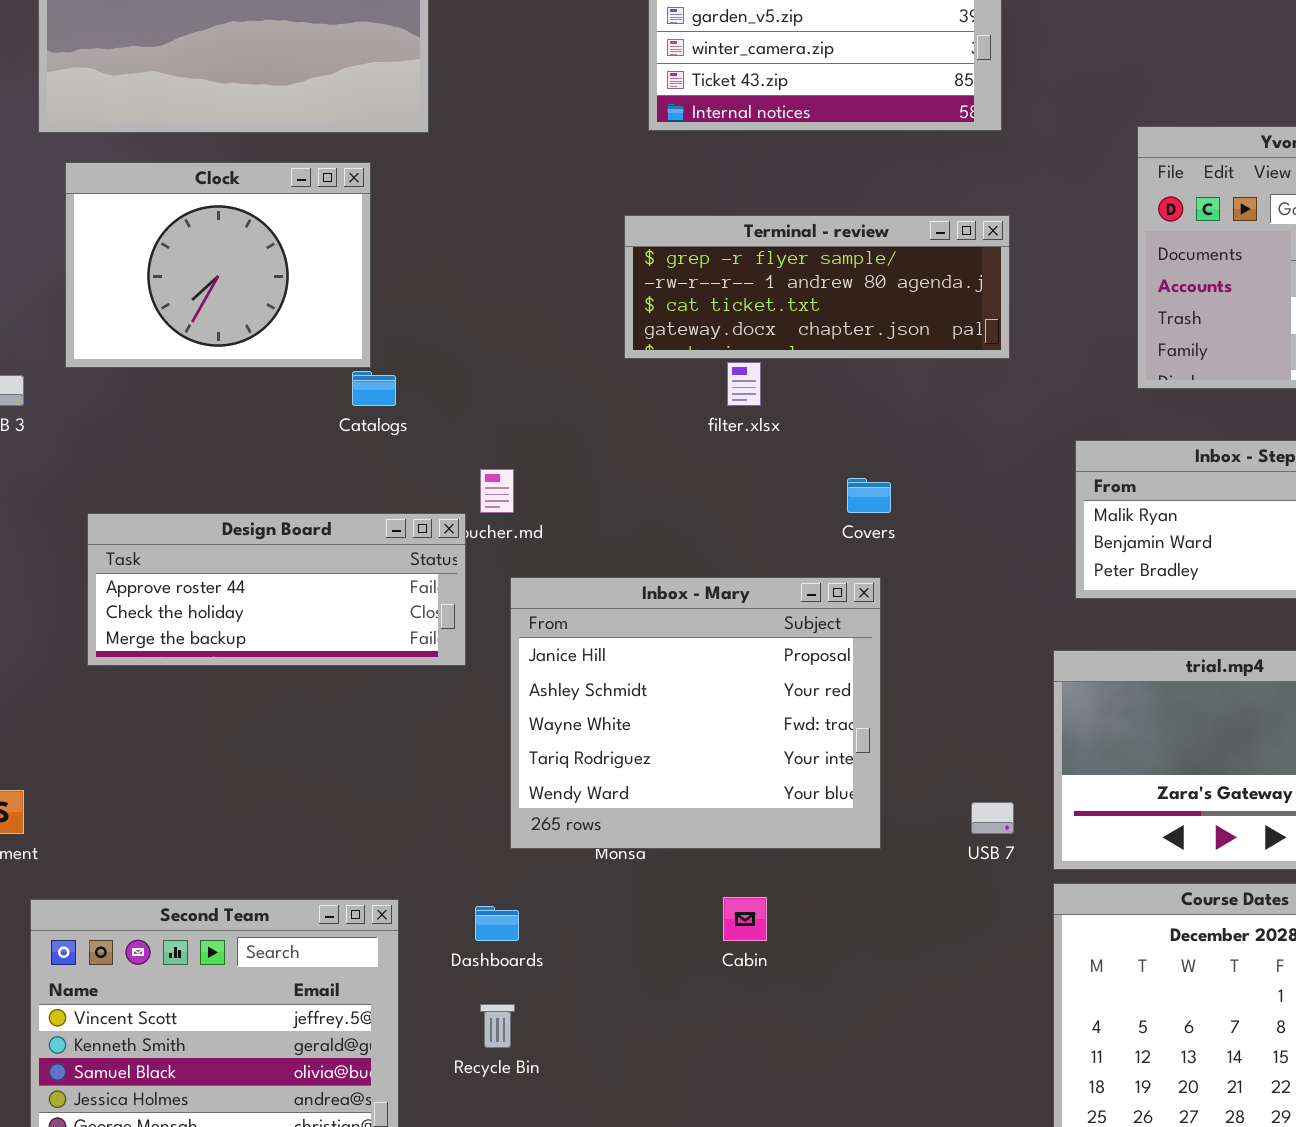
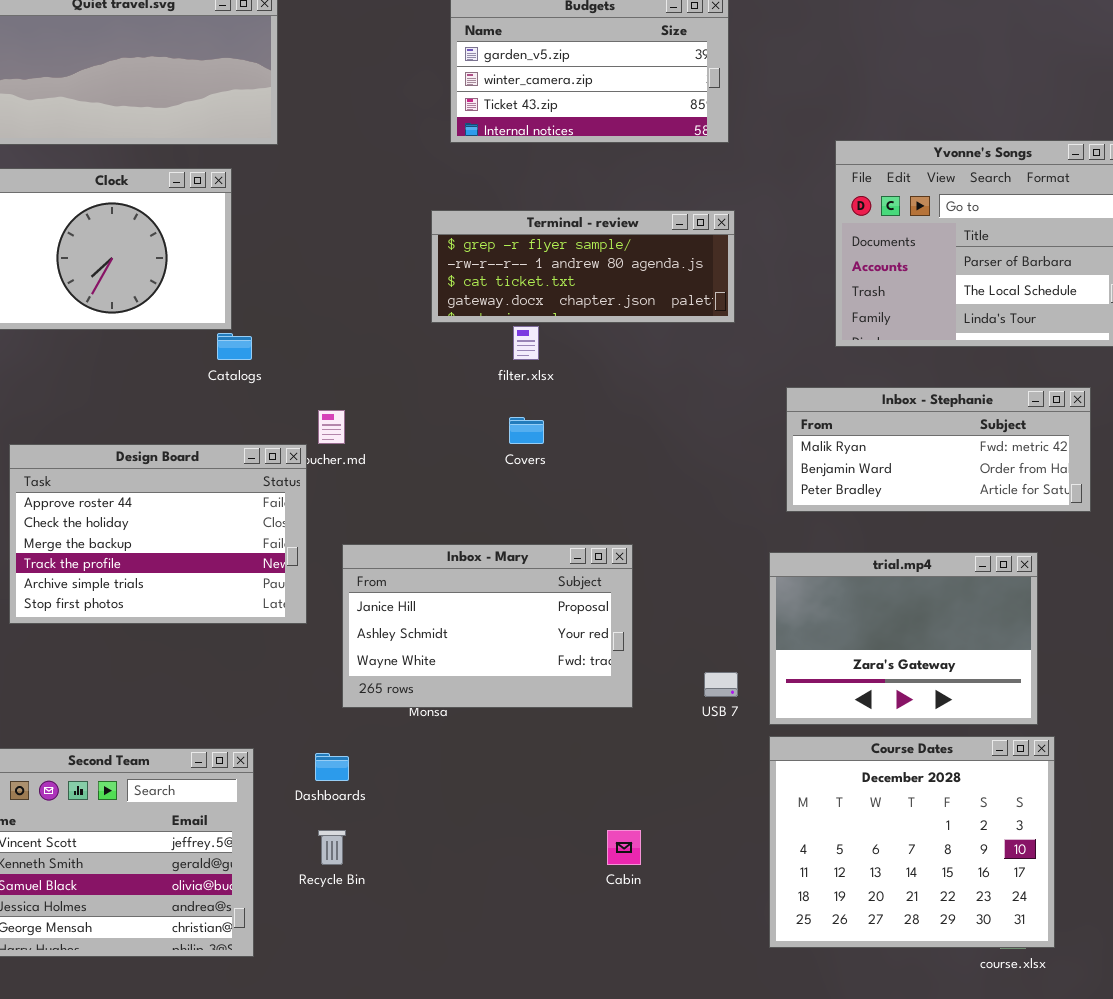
Covers: [847,478,891,513] -> [509,417,544,444], moved
Design Board: [87,513,466,666] -> [9,444,307,624], resized
Inbox - Mary: [510,577,881,849] -> [342,544,633,708], resized
Cabin: [723,897,767,941] -> [607,830,641,865], moved

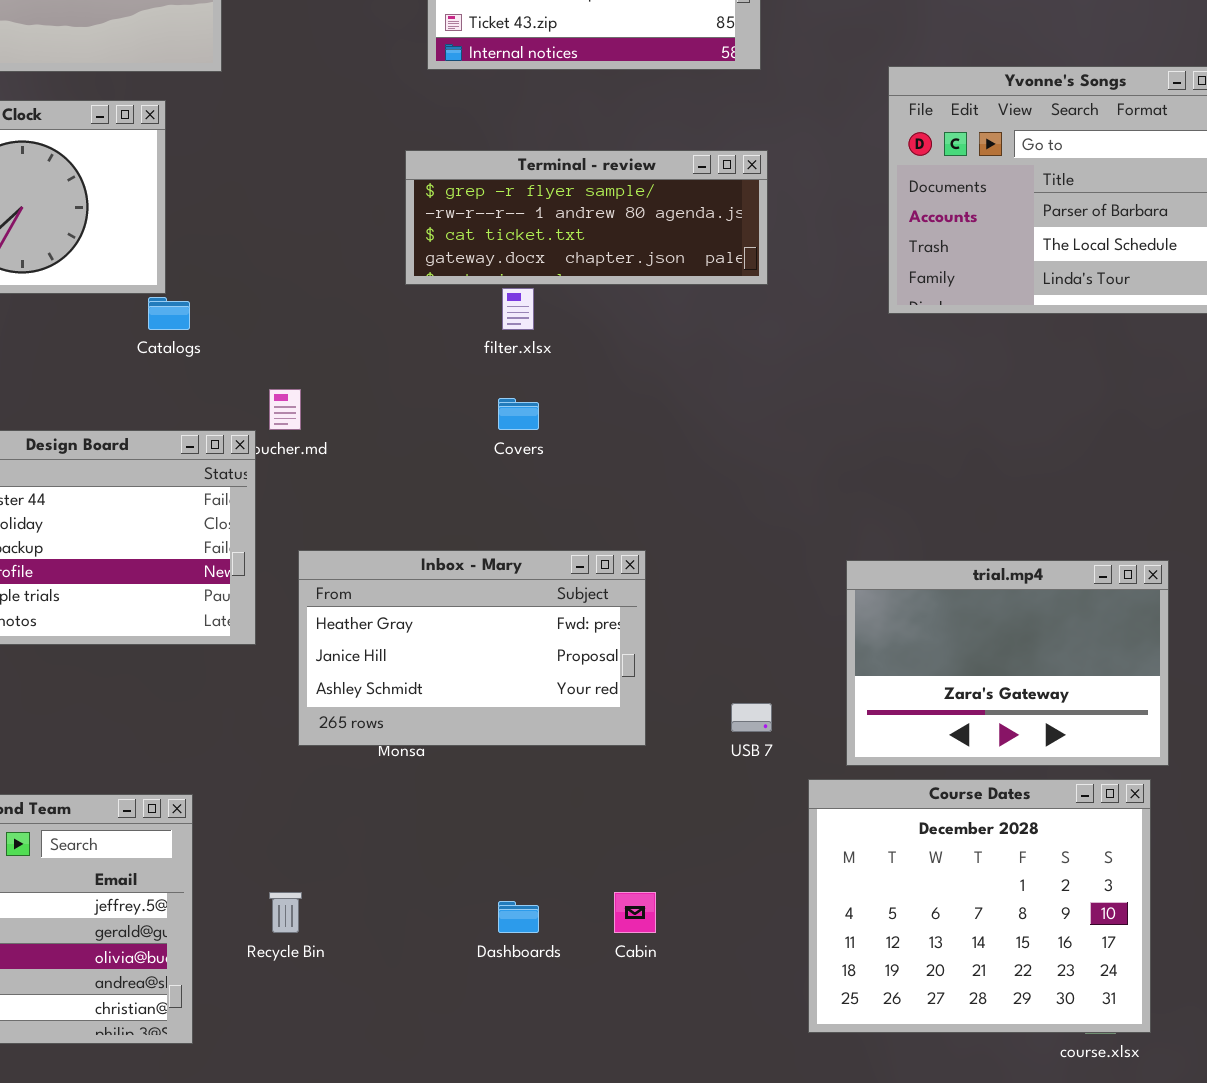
Inbox - Stephanie: [786,387,1091,512] -> none, closed
Inbox - Mary: [342,544,633,708] -> [298,550,646,746], scrolled up 1 row
trial.mp4: [769,552,1038,725] -> [846,560,1169,766], moved
Dashboards: [315,753,349,781] -> [498,901,539,933], moved

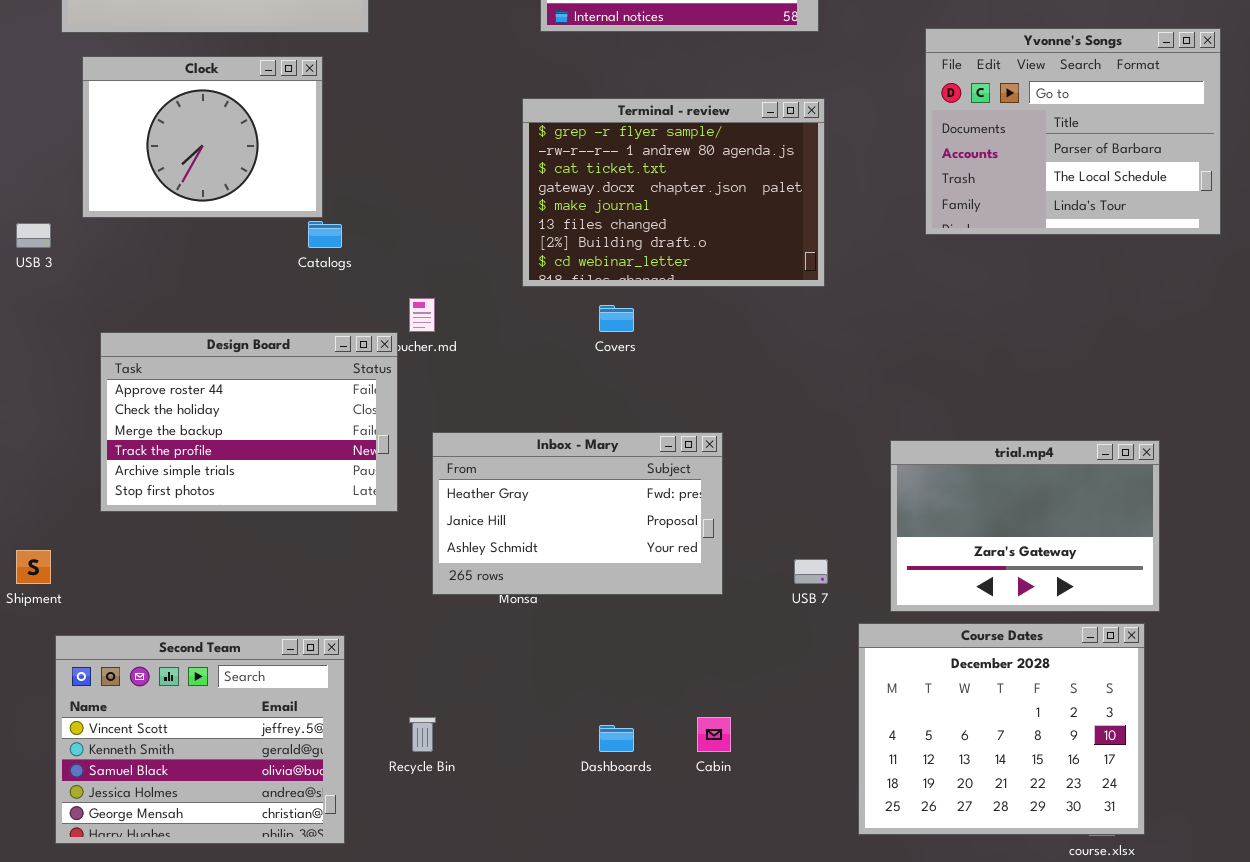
Terminal - review: [405,150,768,285] -> [522,98,825,287], resized

